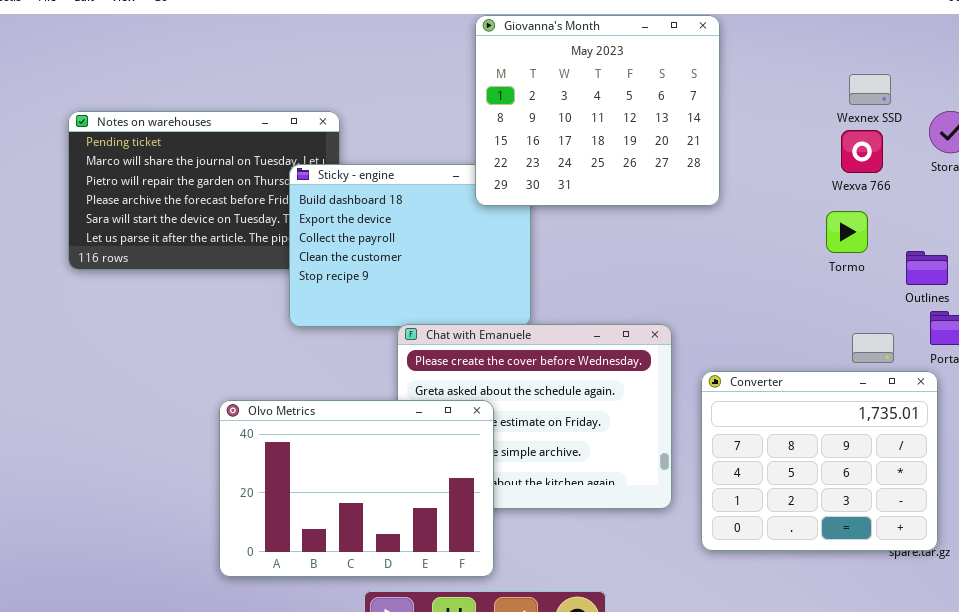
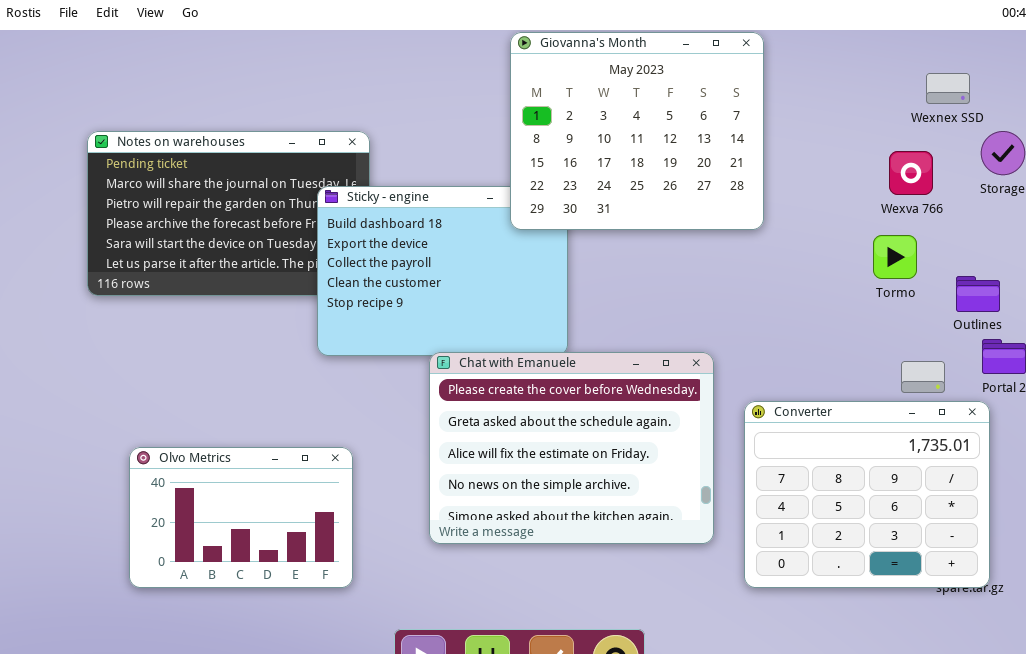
Wexnex SSD: [849,74,891,105] -> [926,73,970,104], moved
Olvo Metrics: [219,400,494,577] -> [129,447,353,588], moved, resized

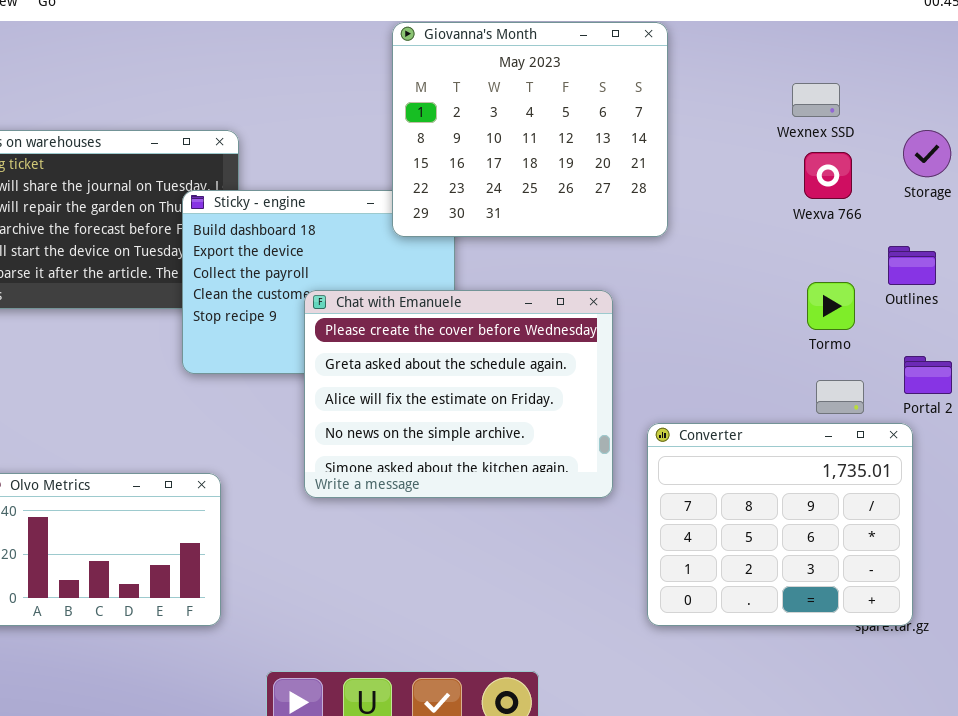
Wexnex SSD: [926,73,970,104] -> [792,83,840,117], moved
Tormo: [873,235,917,279] -> [807,282,855,330], moved
Outlines: [956,276,1000,312] -> [888,246,936,285], moved
Chat with Emanuele: [429,352,714,544] -> [304,290,613,498], moved

